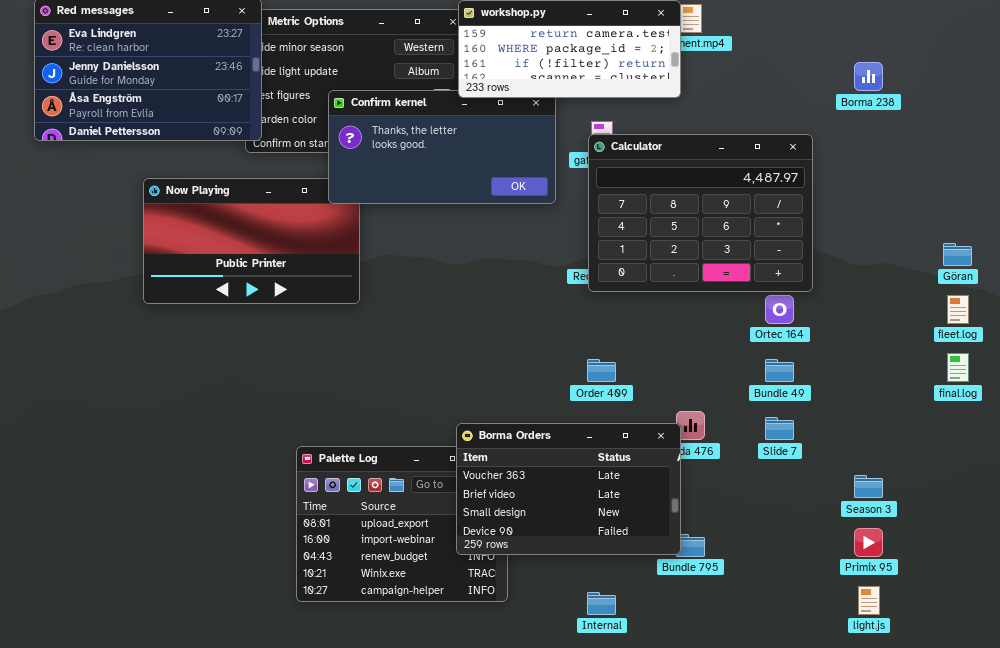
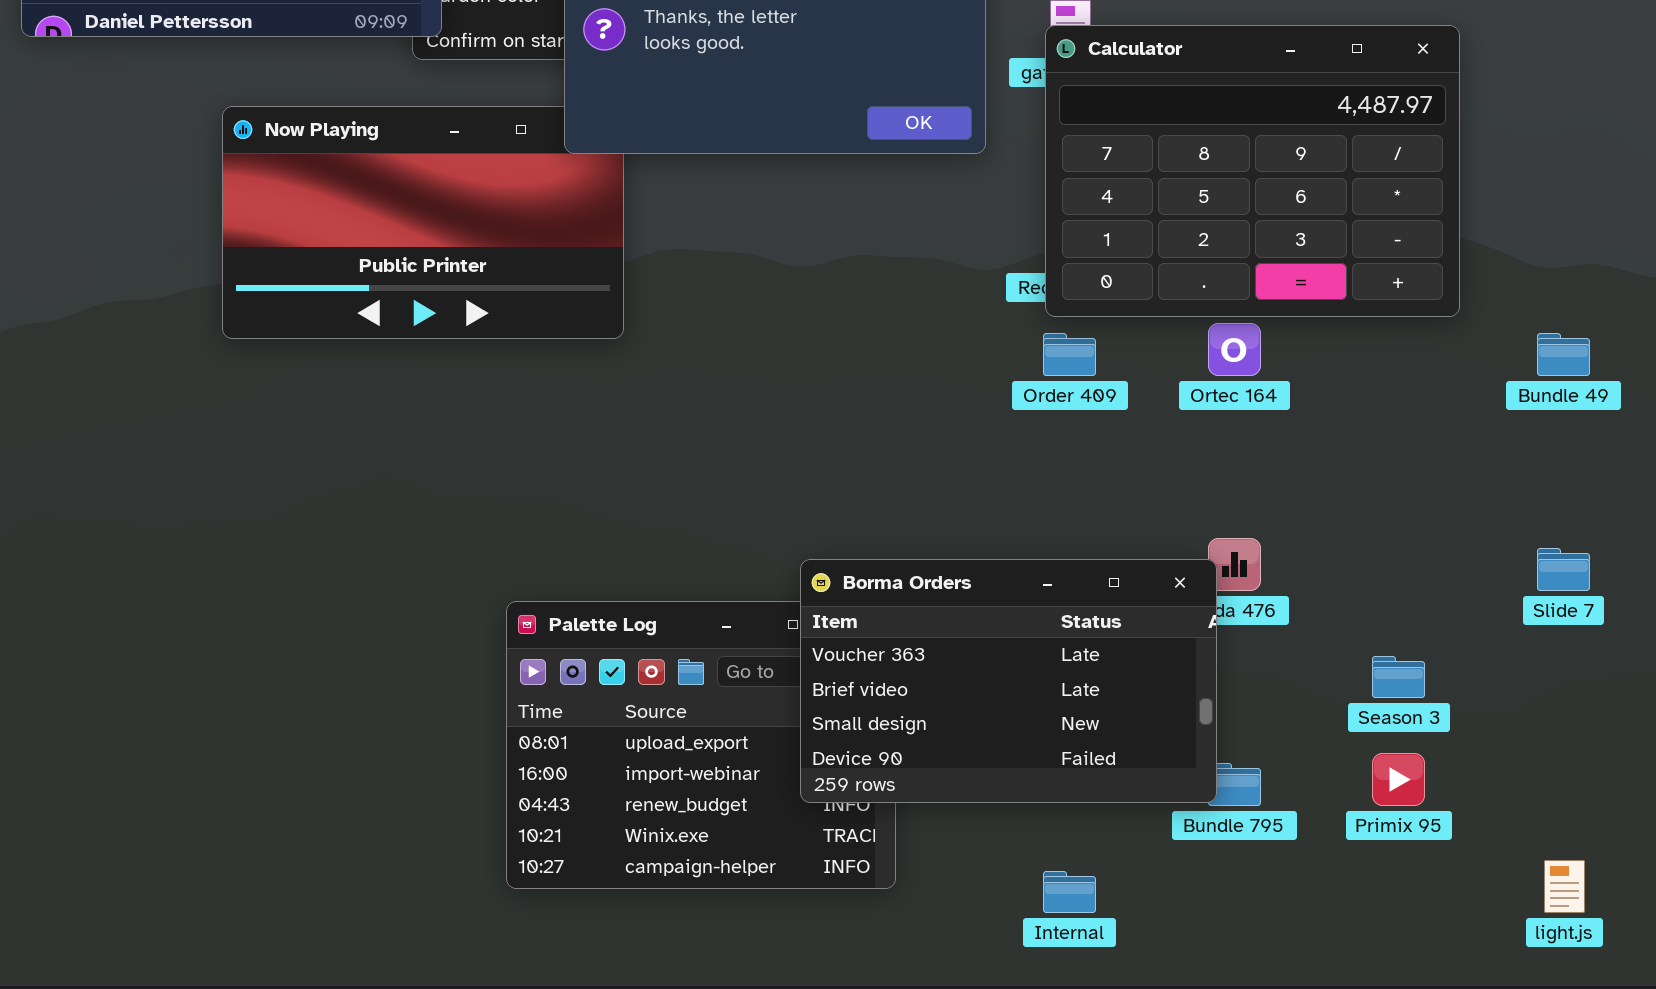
Ortec 164: [765,295,794,324] -> [1208,323,1261,376], moved
Order 409: [587,359,616,382] -> [1043,333,1096,376], moved
Bundle 49: [765,359,794,382] -> [1537,333,1590,376], moved
Slide 7: [765,417,794,440] -> [1537,548,1590,591], moved
Season 3: [854,475,883,498] -> [1372,656,1425,698], moved
Primix 95: [854,528,883,557] -> [1372,753,1425,806], moved

